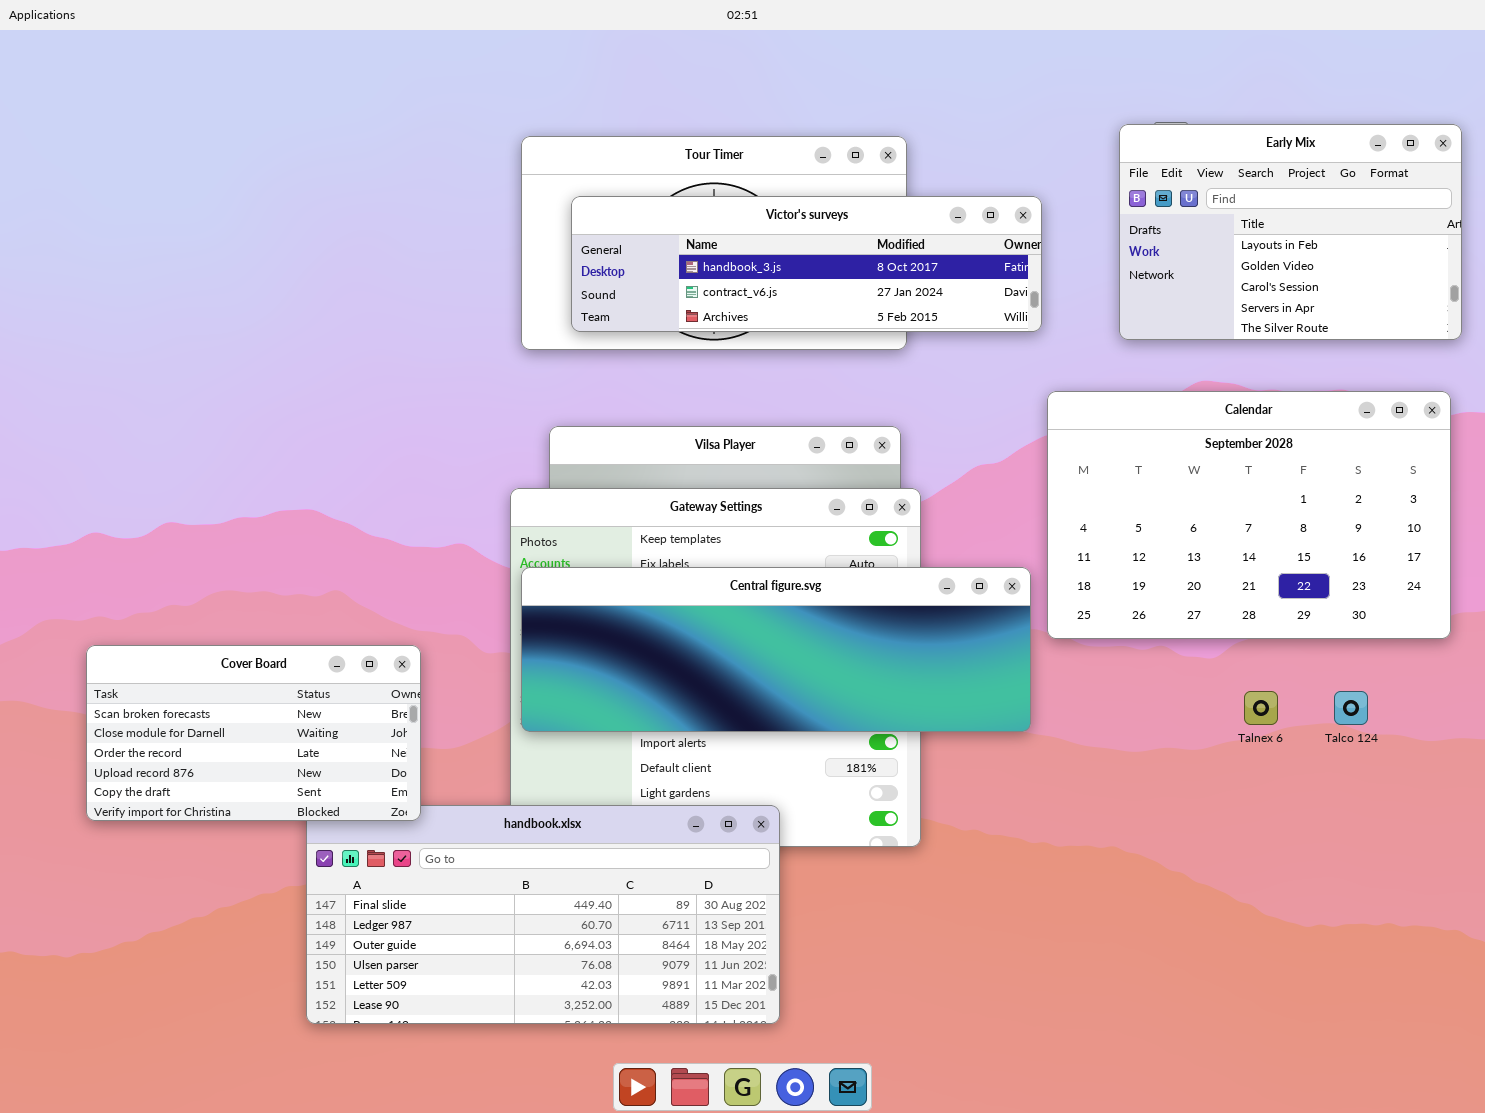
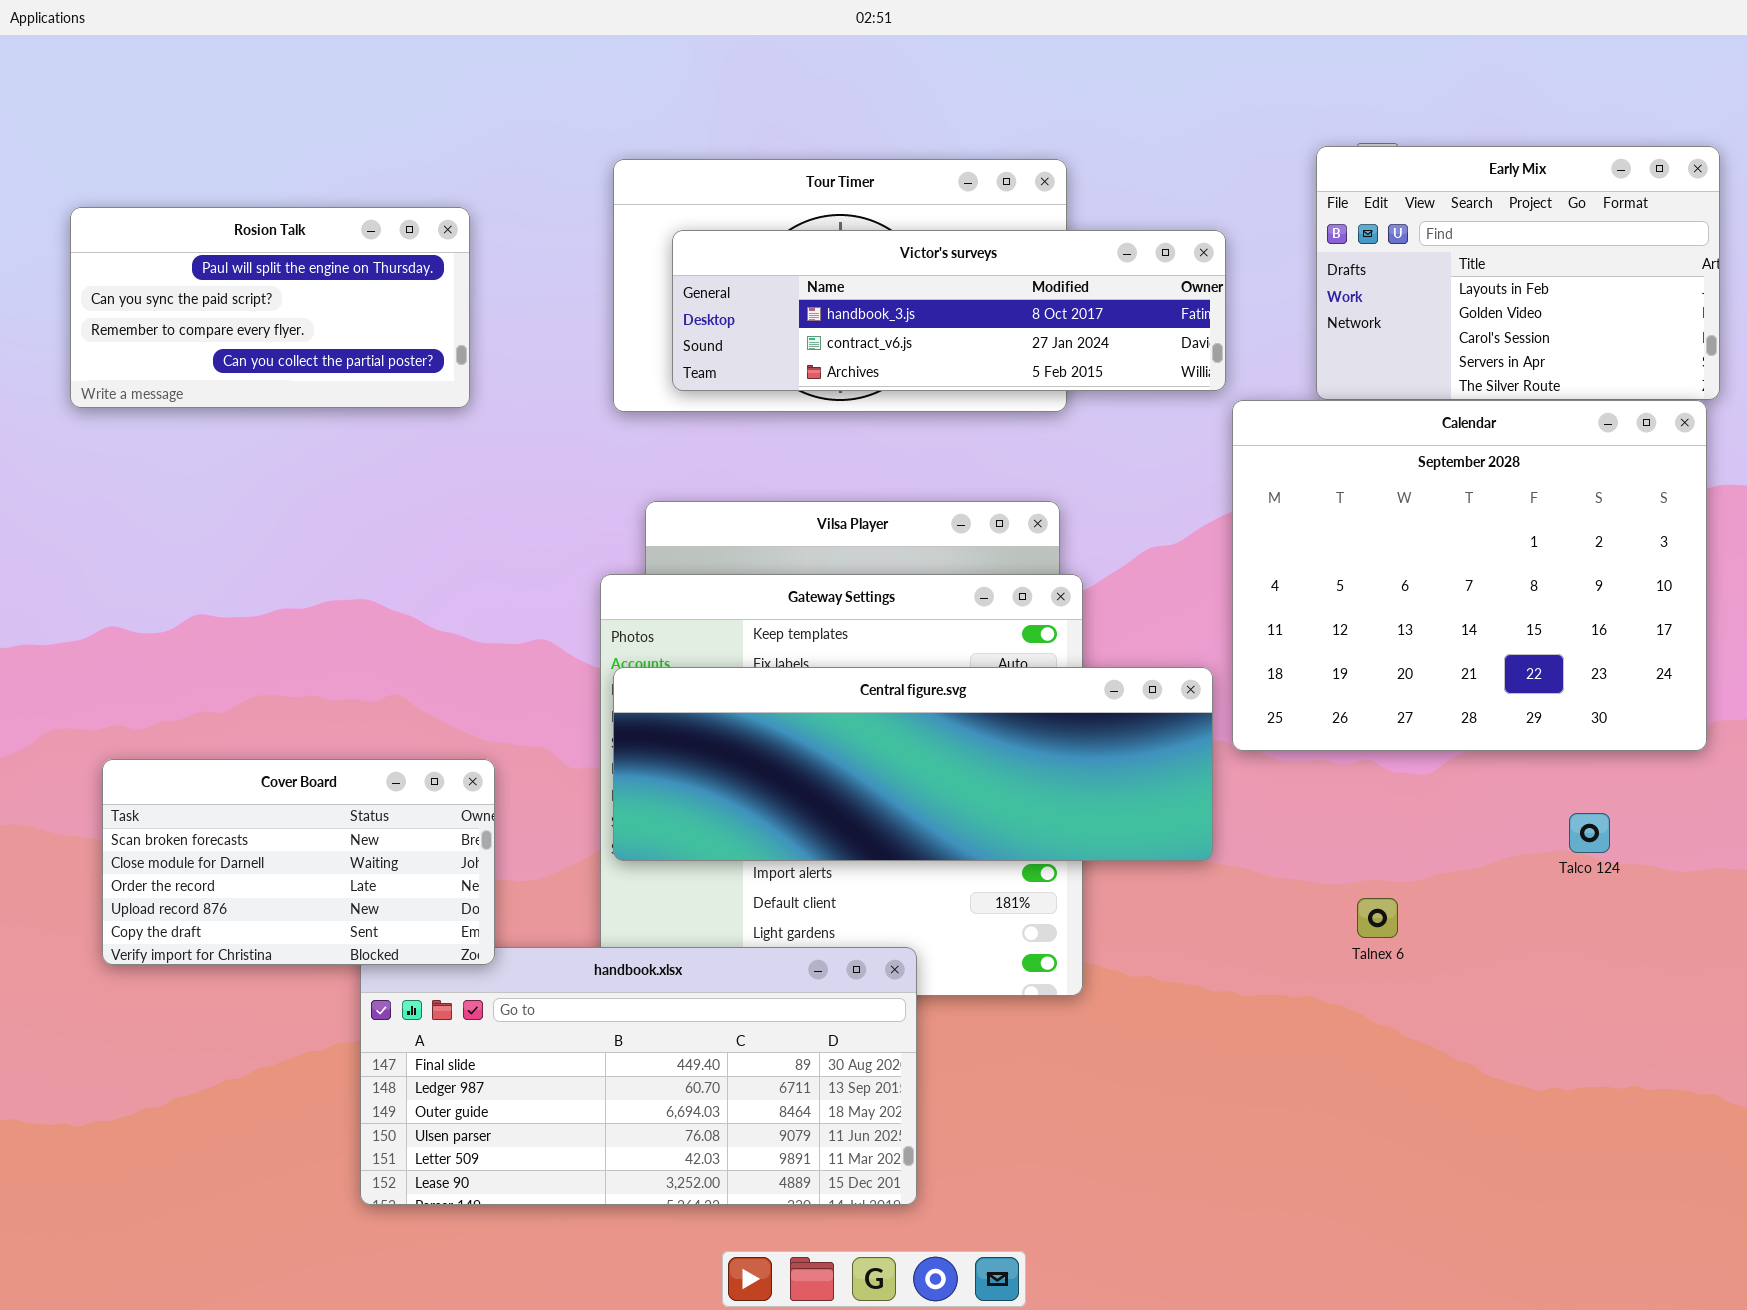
Rosion Talk: none -> [70,207,470,408], opened
Calendar: [1047,391,1451,639] -> [1232,400,1707,751], resized
Talnex 6: [1244,691,1278,725] -> [1357,898,1398,938], moved

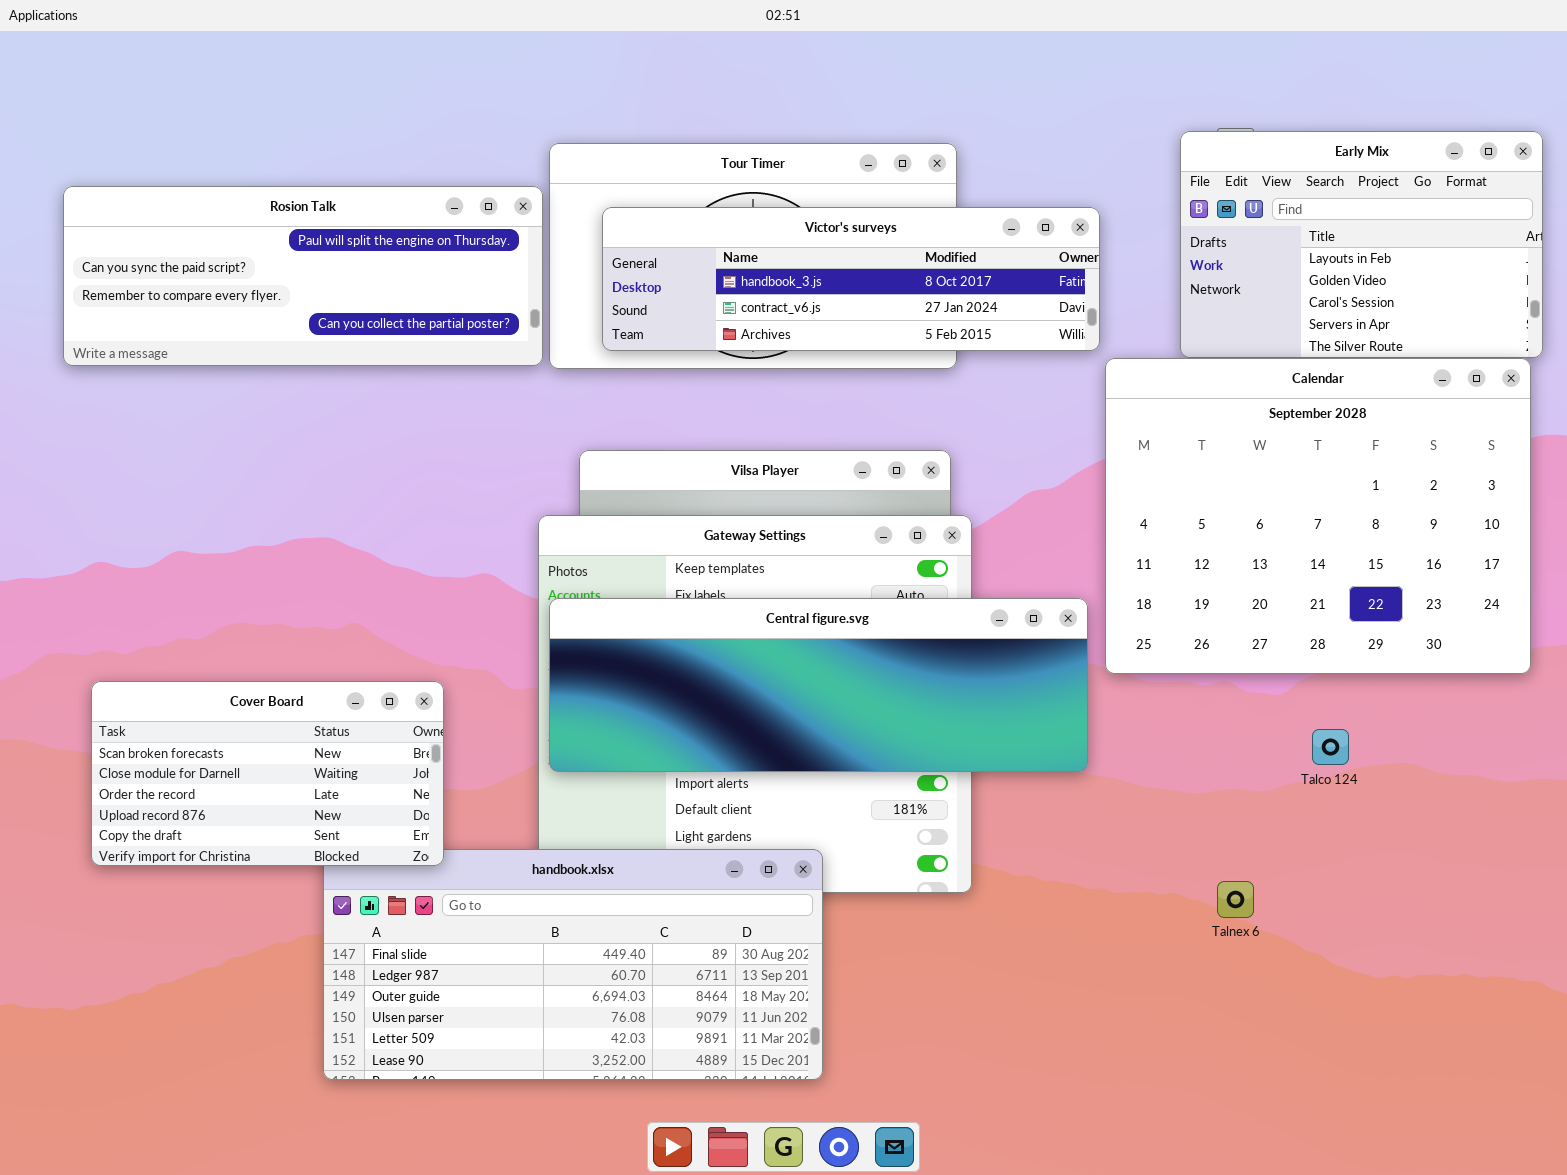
Rosion Talk: [70,207,470,408] -> [63,186,543,366], resized
Talco 124: [1569,813,1610,853] -> [1312,729,1349,765], moved
Talnex 6: [1357,898,1398,938] -> [1217,881,1254,918], moved

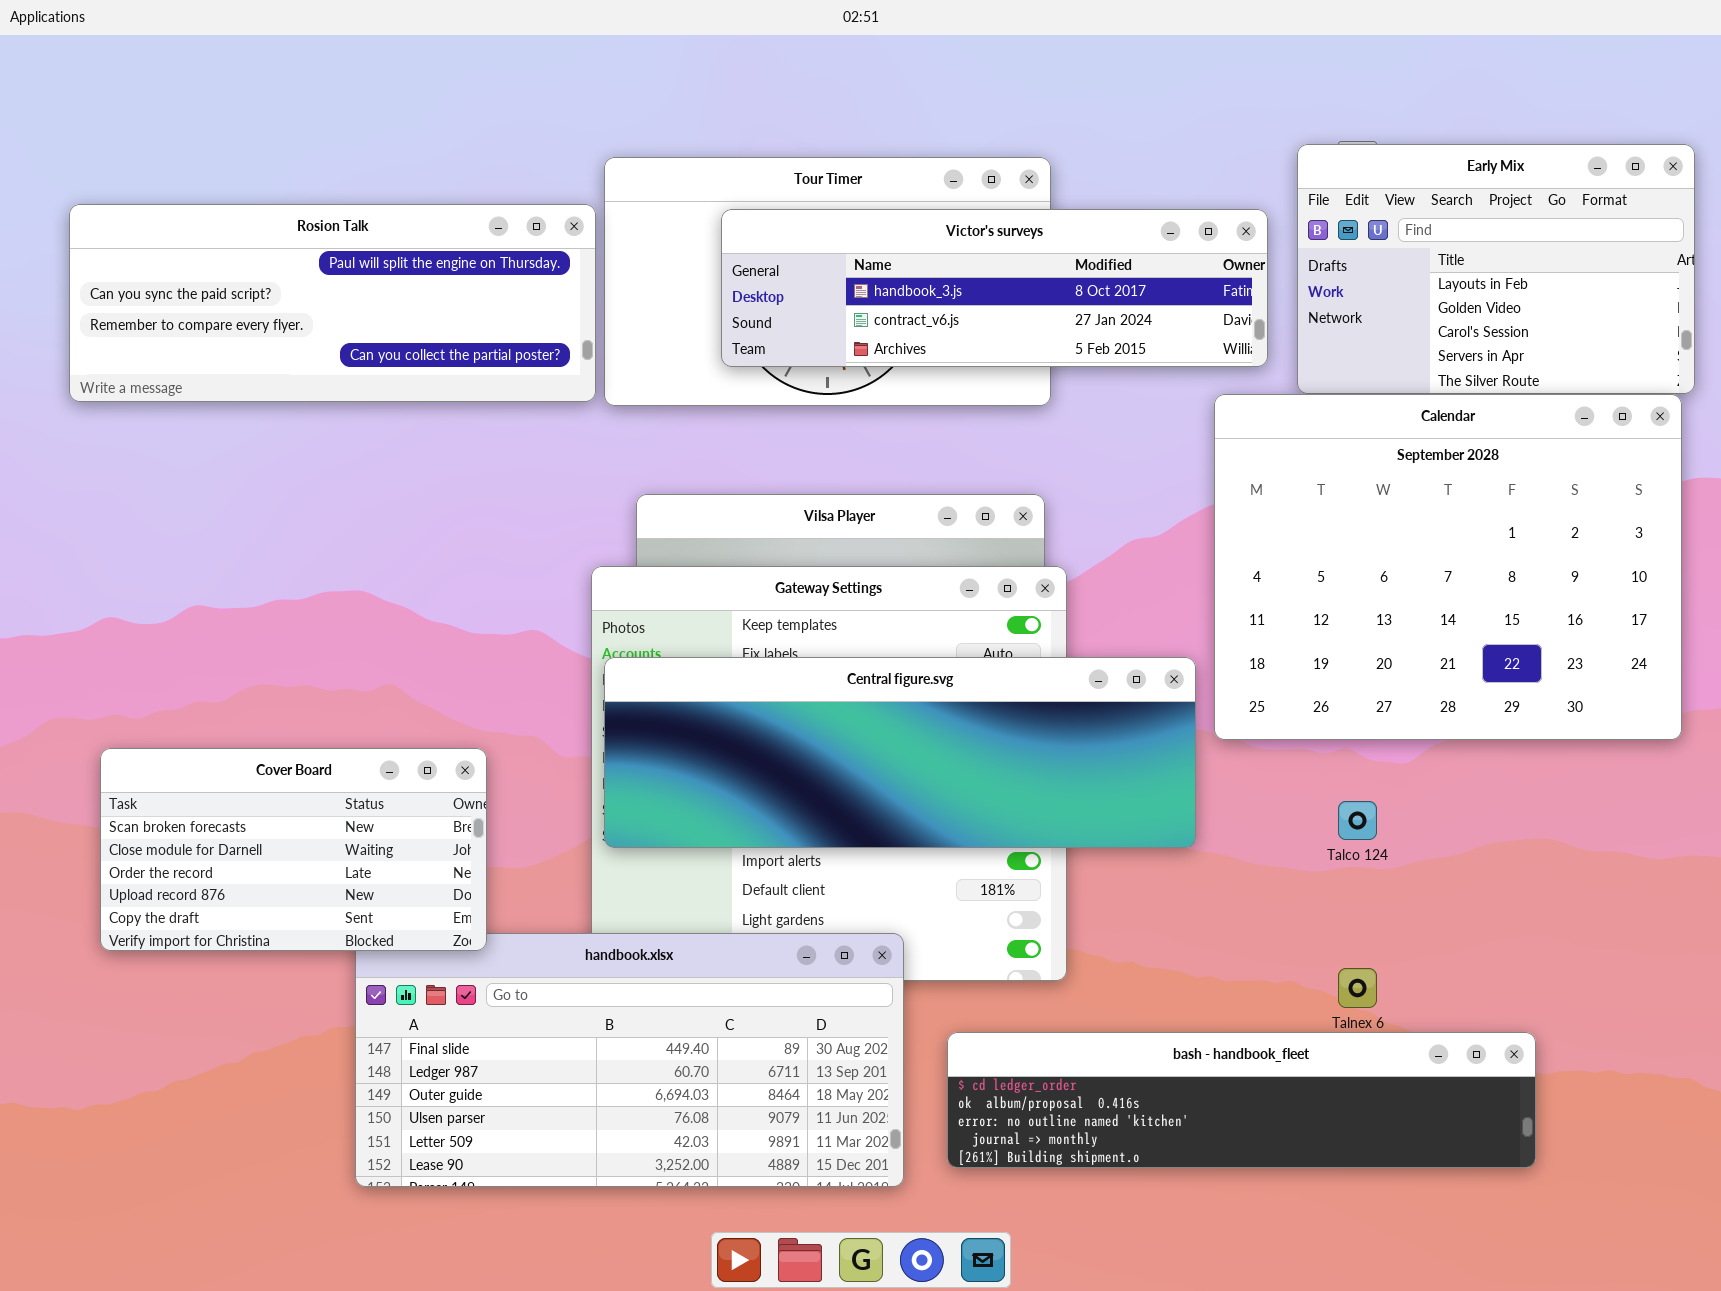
Victor's surveys: [602,207,1100,351] -> [721,209,1268,367], moved
Talco 124: [1312,729,1349,765] -> [1338,801,1377,840], moved
bash - handbook_fleet: none -> [947,1032,1536,1168], opened

